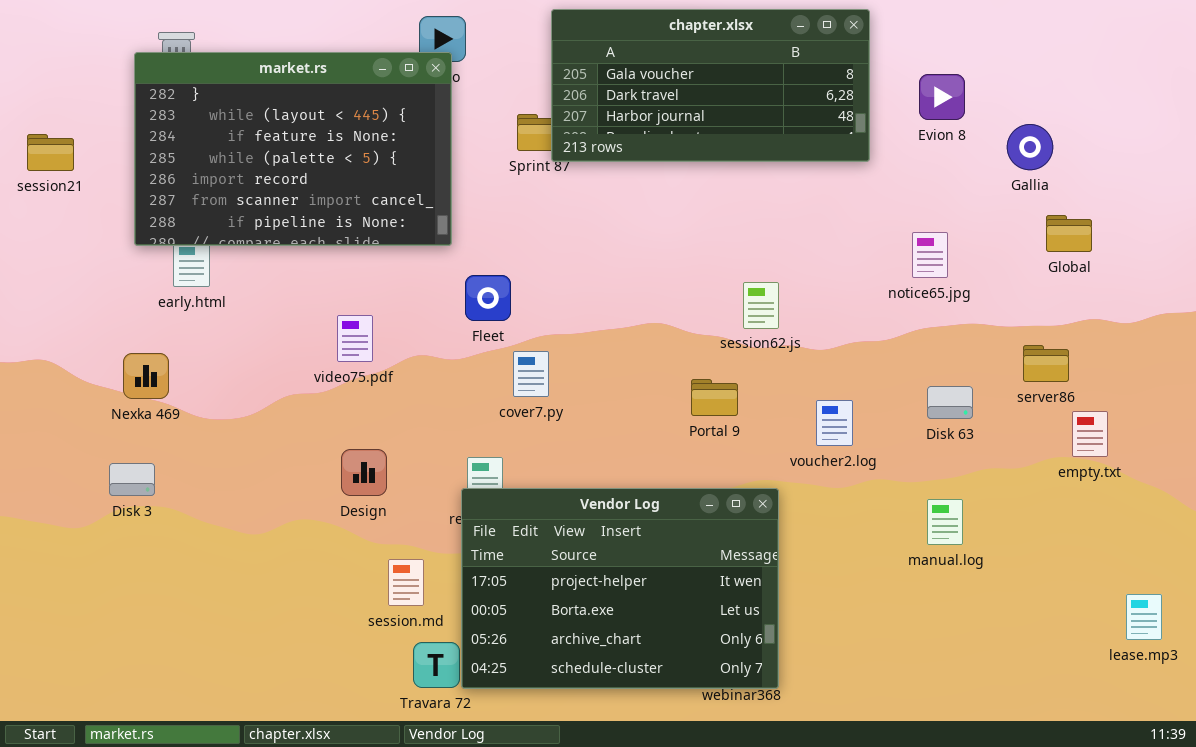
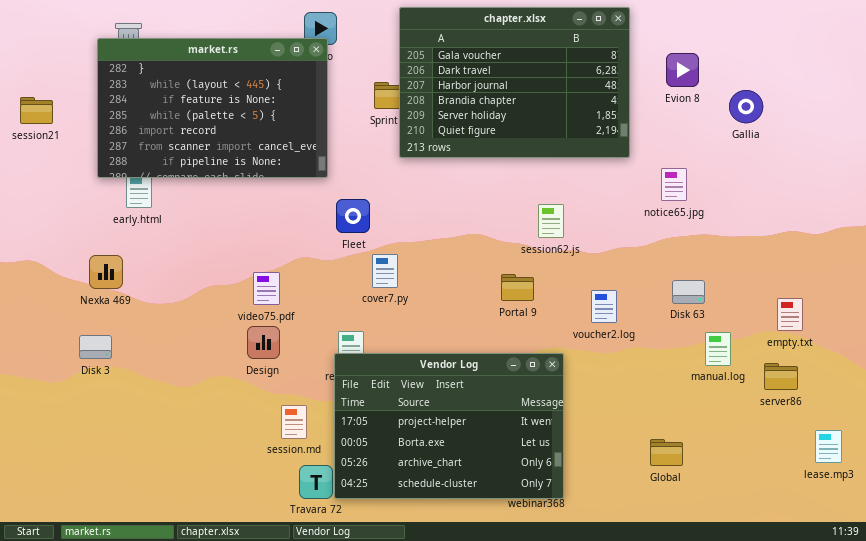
chapter.xlsx: [551,9,870,162] -> [399,7,630,158], resized
Global: [1046,215,1092,252] -> [650,439,683,466], moved
video75.pdf: [337,315,373,362] -> [253,272,280,305], moved
server86: [1023,345,1069,382] -> [764,363,798,390], moved
manual.log: [927,499,963,545] -> [705,332,731,366], moved

